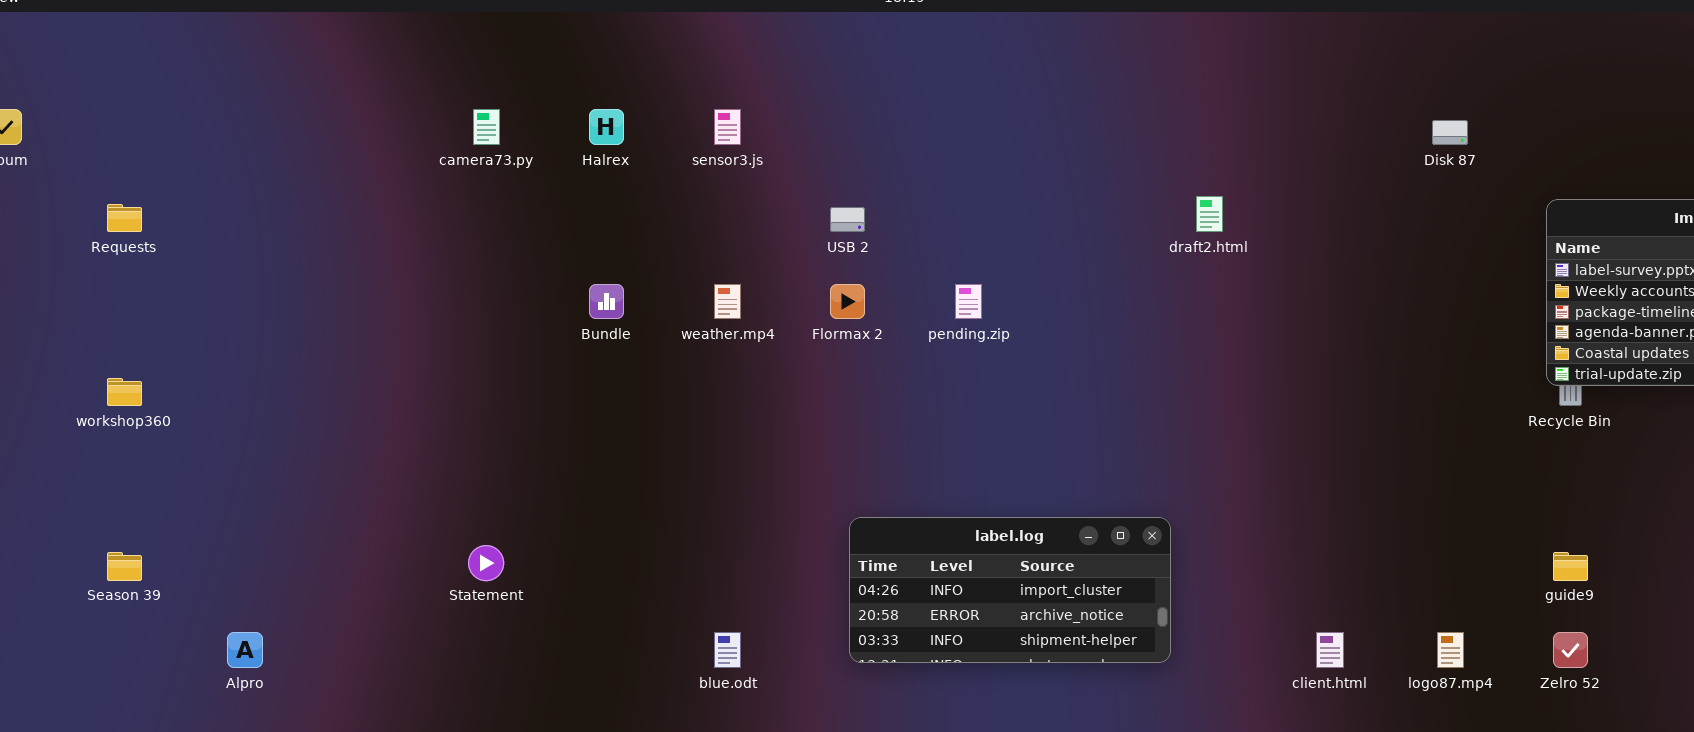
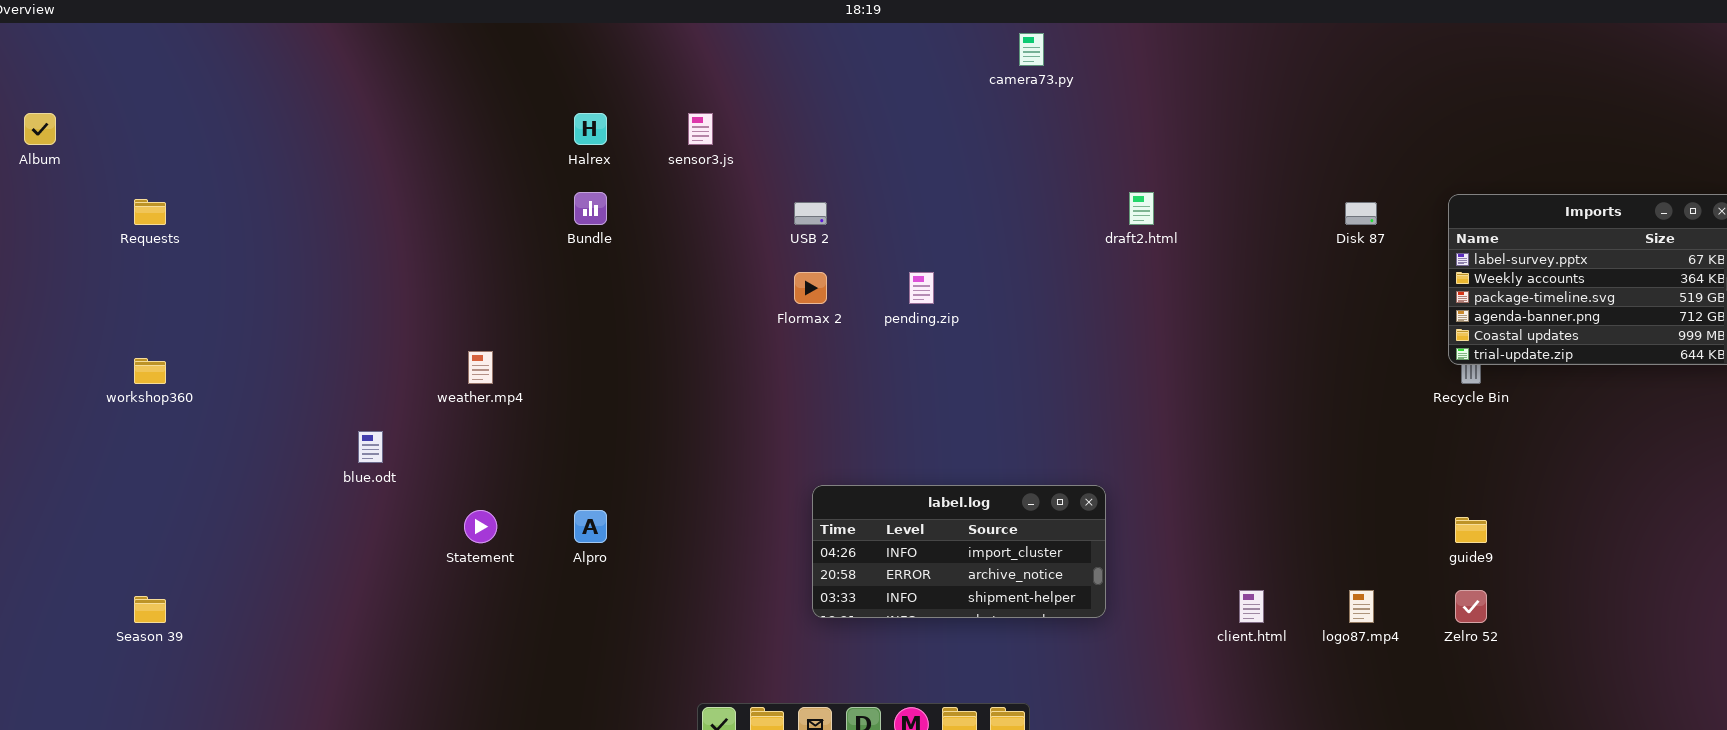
camera73.py: [473,109,500,145] -> [1019,33,1044,66], moved
Disk 87: [1432,120,1468,145] -> [1345,202,1377,225], moved
Bundle: [589,284,624,319] -> [574,192,607,225], moved
weather.mp4: [714,284,741,319] -> [468,351,493,384], moved
Season 39: [107,552,142,581] -> [134,596,166,623], moved
Alpro: [227,632,263,668] -> [574,510,607,543], moved
blue.odt: [714,632,741,668] -> [358,431,383,463], moved

